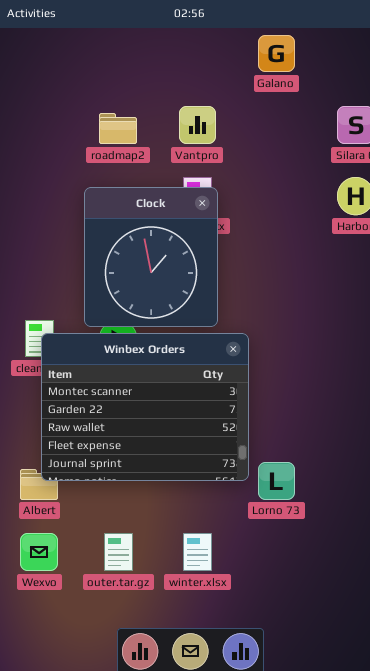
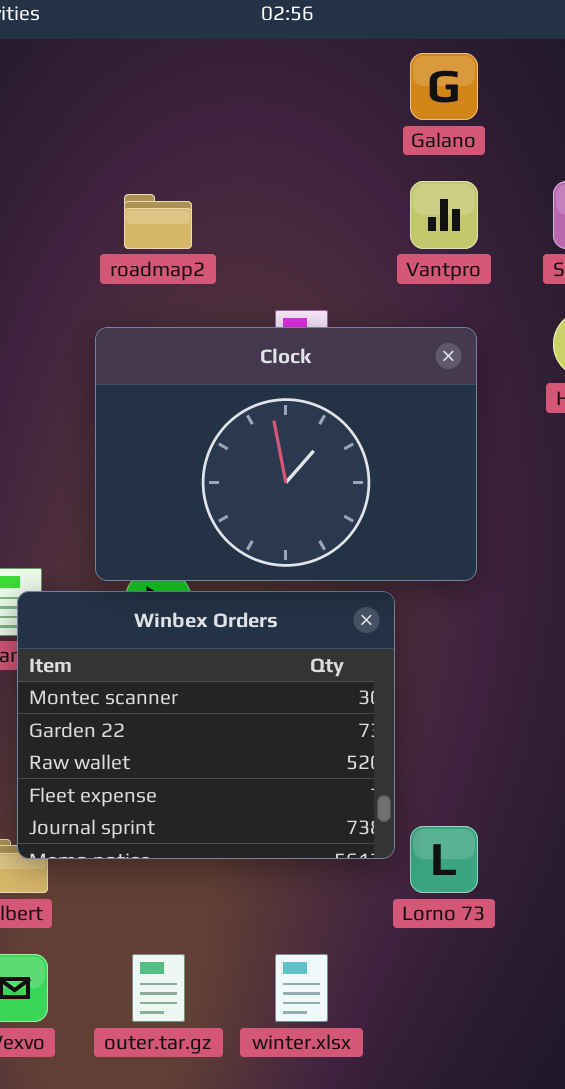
Vantpro: [179,106,216,144] -> [410,181,478,249], moved
Clock: [84,187,218,327] -> [95,327,477,581], resized

